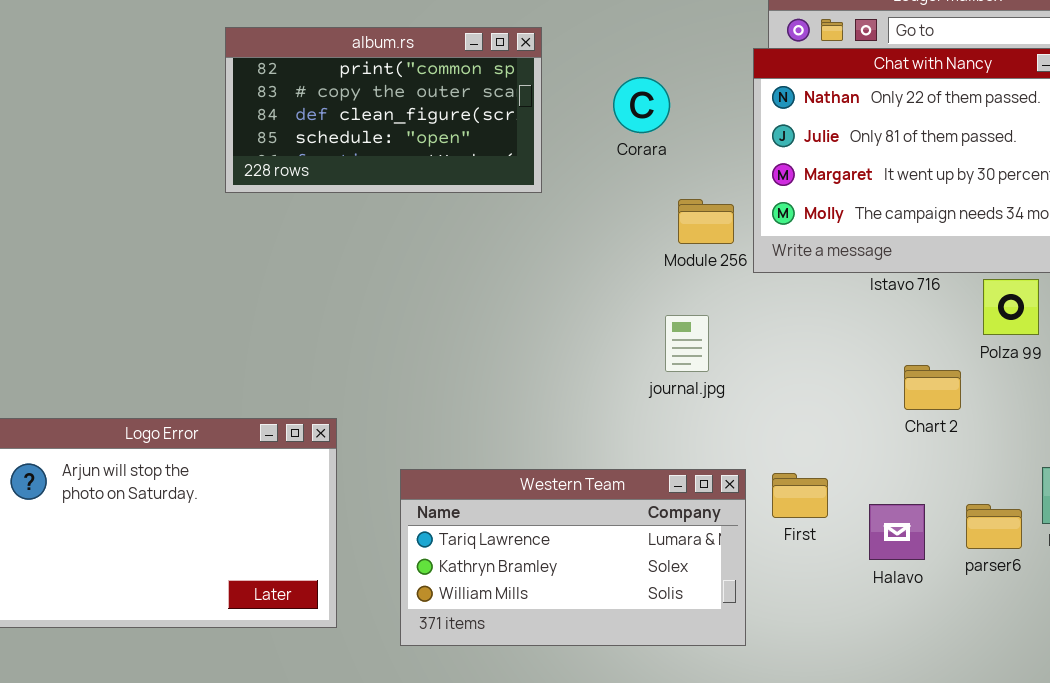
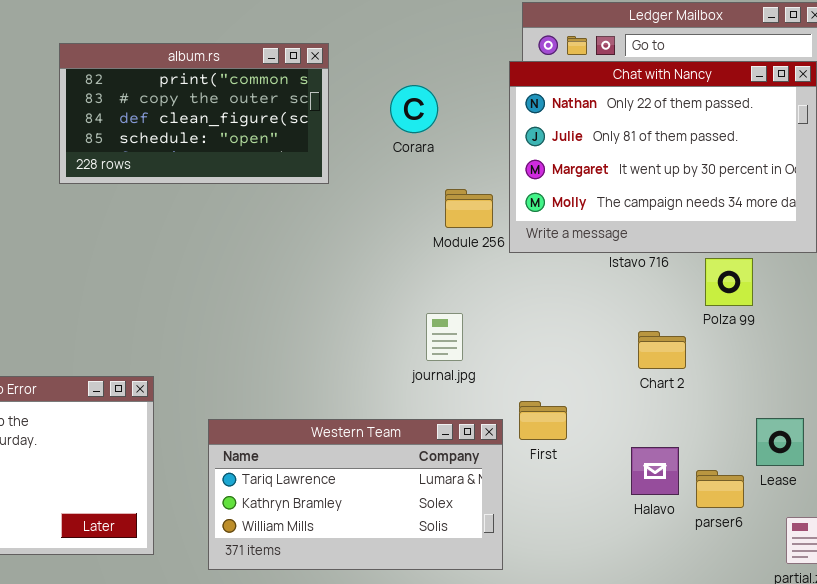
journal.jpg: [665,315,709,372] -> [426,313,463,361], moved
First: [772,473,828,518] -> [519,401,567,440], moved
Halavo: [869,504,925,560] -> [631,447,679,495], moved
parser6: [966,504,1022,549] -> [696,470,744,508], moved

